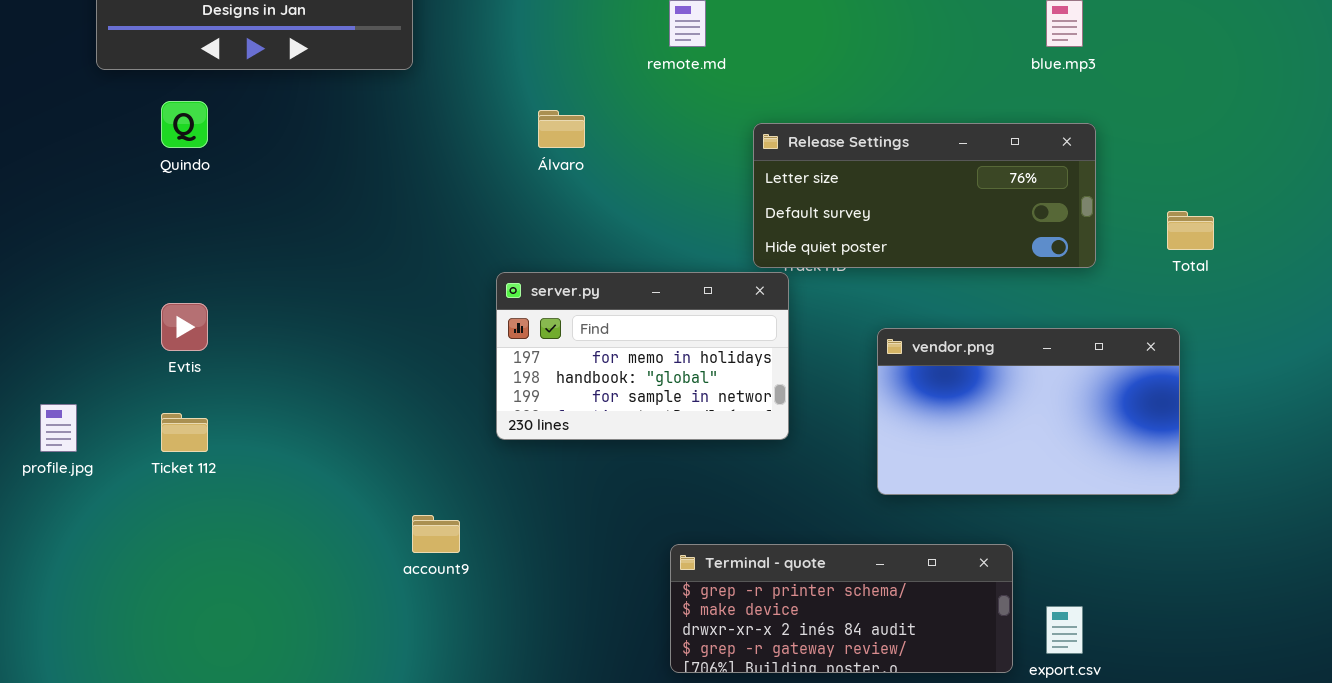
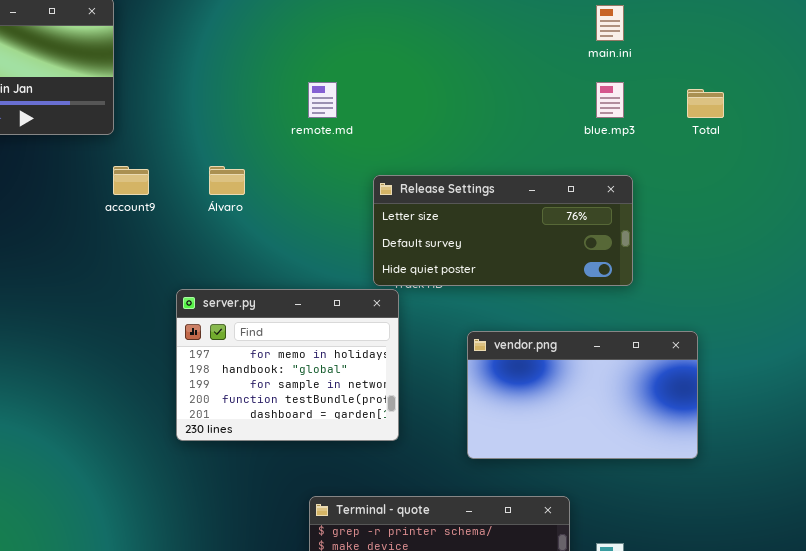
Total: [1167,211,1214,250] -> [687,89,724,118], moved
server.py: [496,272,789,440] -> [176,289,399,441], resized
account9: [412,515,460,553] -> [113,166,149,195], moved

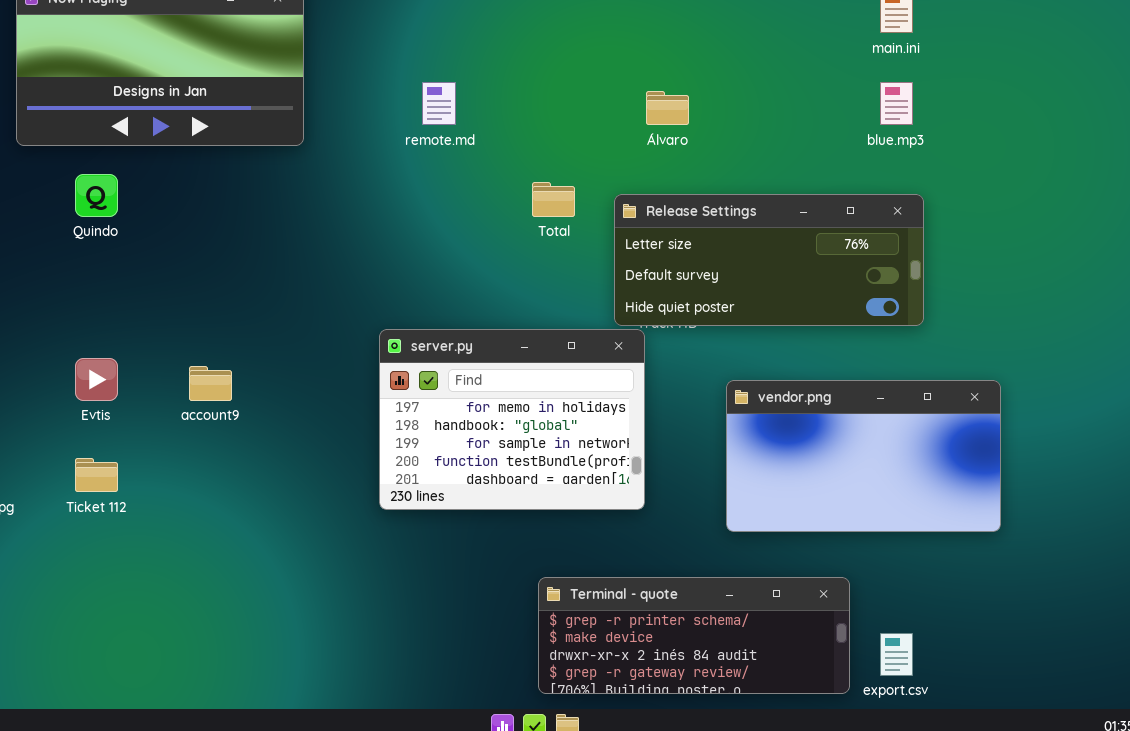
remote.md: [308,82,337,118] -> [422,82,456,125], moved
Total: [687,89,724,118] -> [532,182,575,217], moved
account9: [113,166,149,195] -> [189,366,232,401], moved
Álvaro: [209,166,245,195] -> [646,91,689,125], moved

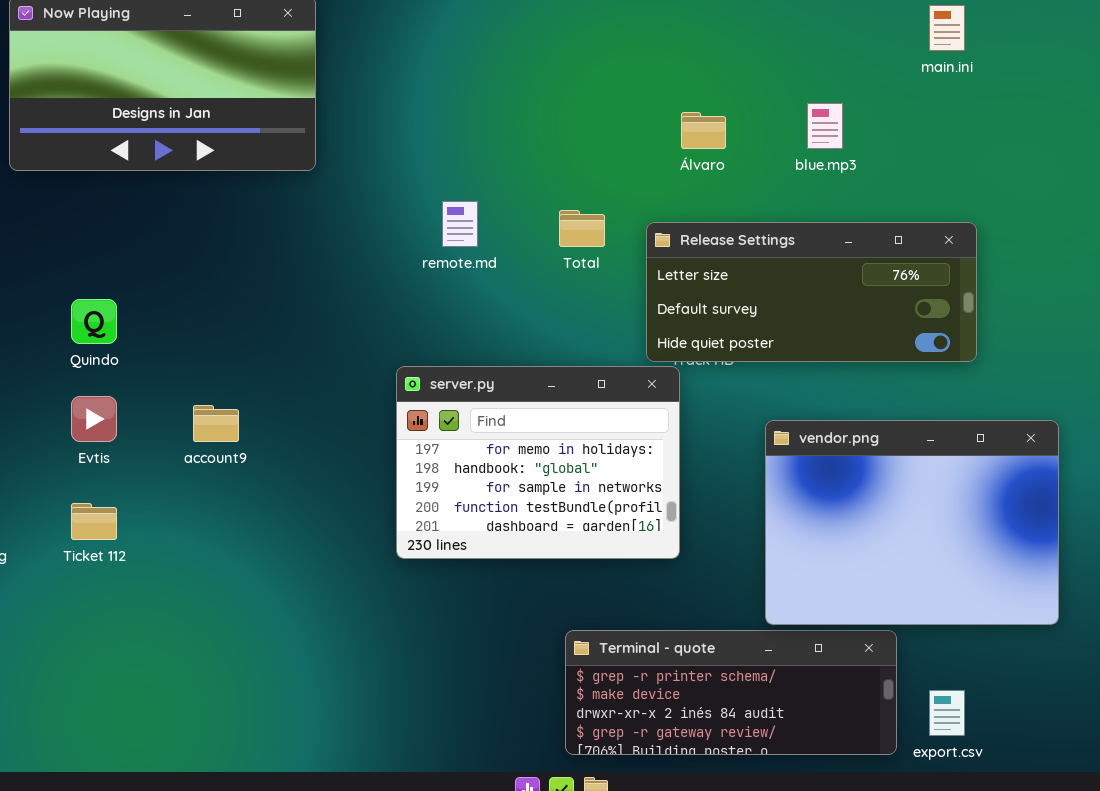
remote.md: [422,82,456,125] -> [442,201,478,247], moved
blue.mp3: [880,82,913,125] -> [807,103,843,149], moved
Quindo: [75,174,118,217] -> [71,299,117,344], moved
vendor.png: [726,380,1001,532] -> [765,420,1059,625], resized

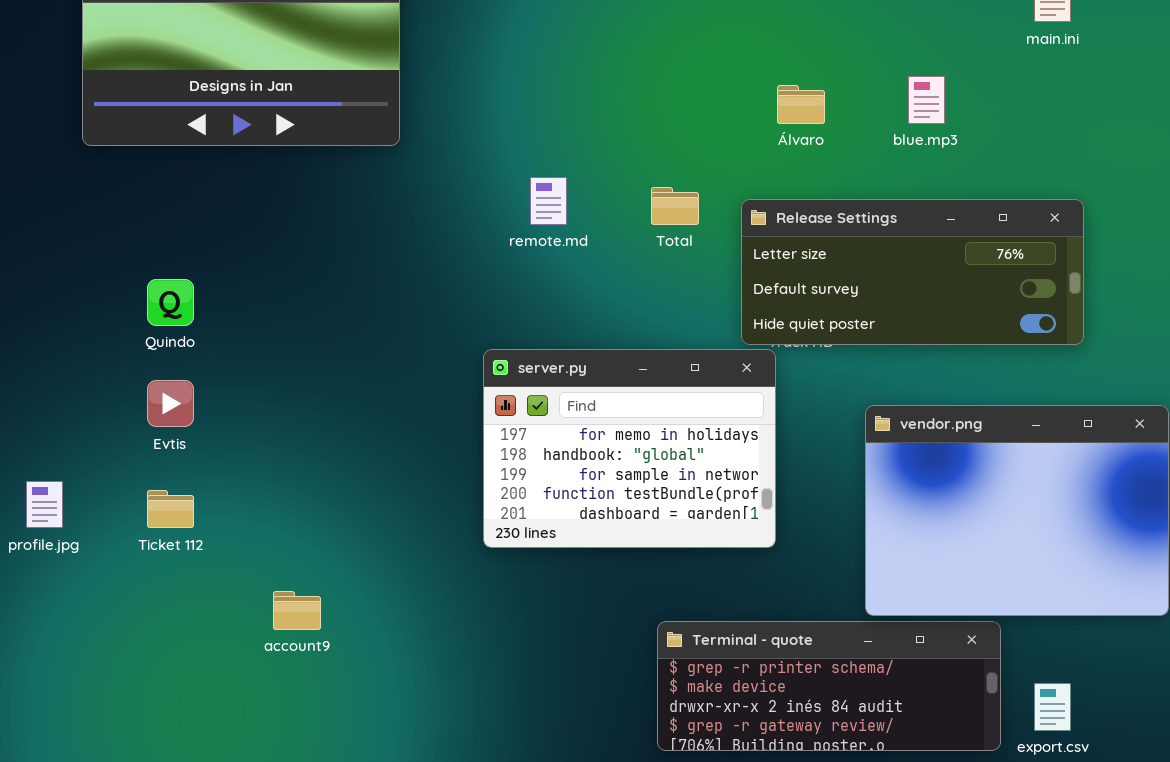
account9: [193,405,239,442] -> [273,591,321,630], moved

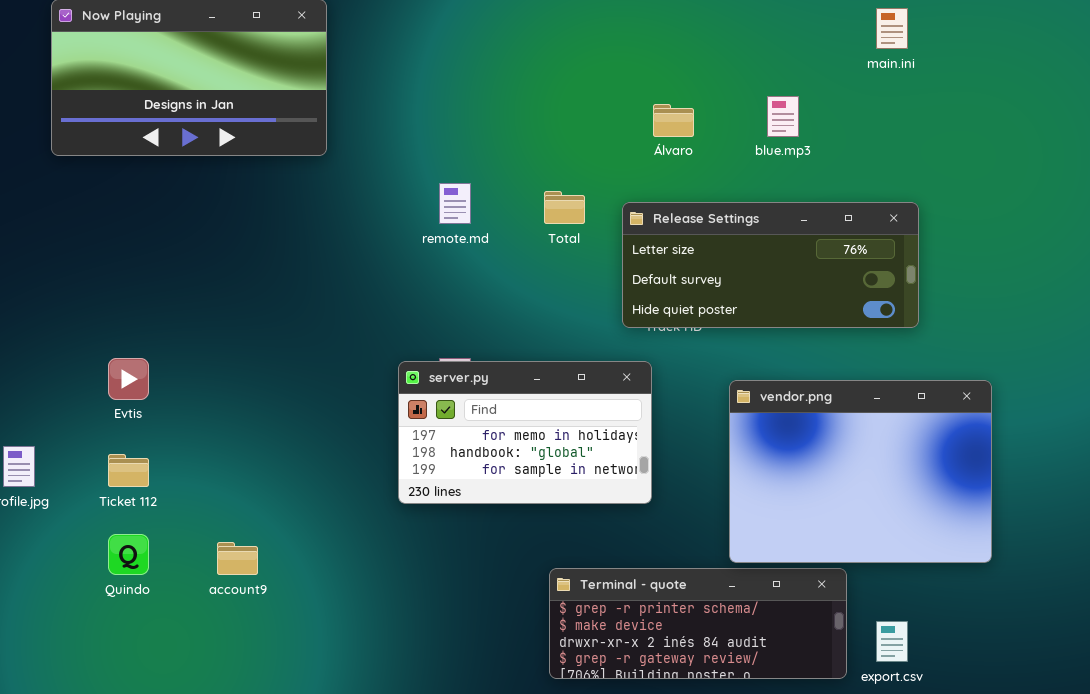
Quindo: [147,279,194,326] -> [108,534,149,575], moved
server.py: [483,349,776,548] -> [398,361,652,504], resized

